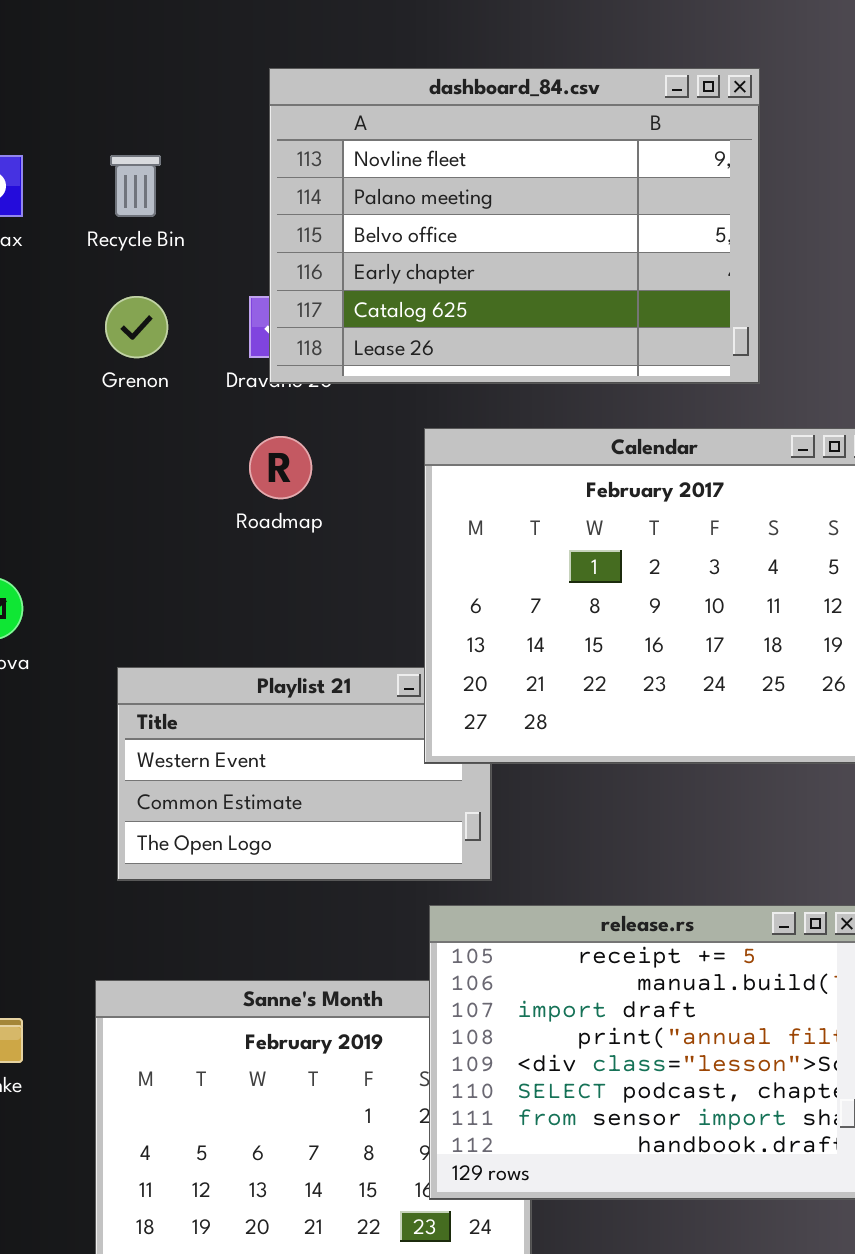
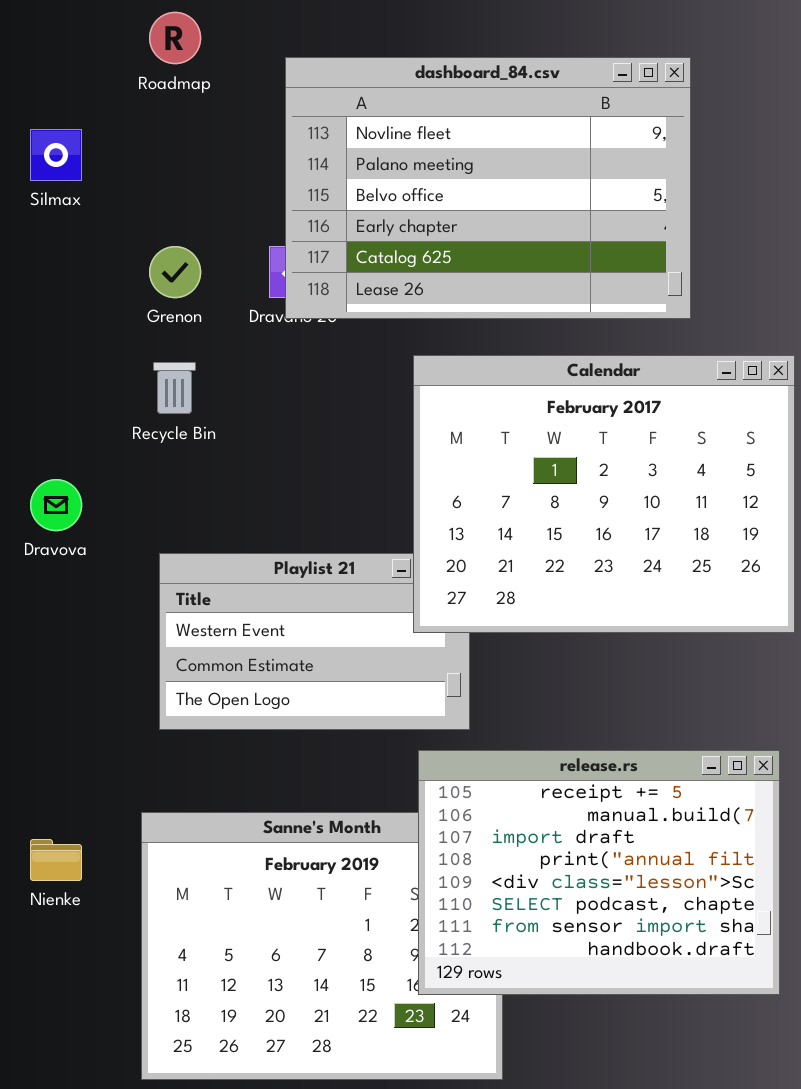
Recycle Bin: [110,155,161,217] -> [153,362,196,414], moved
Roadmap: [249,436,312,499] -> [149,12,201,64], moved

